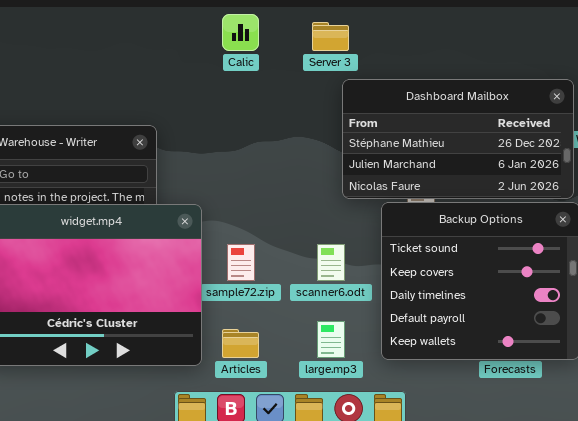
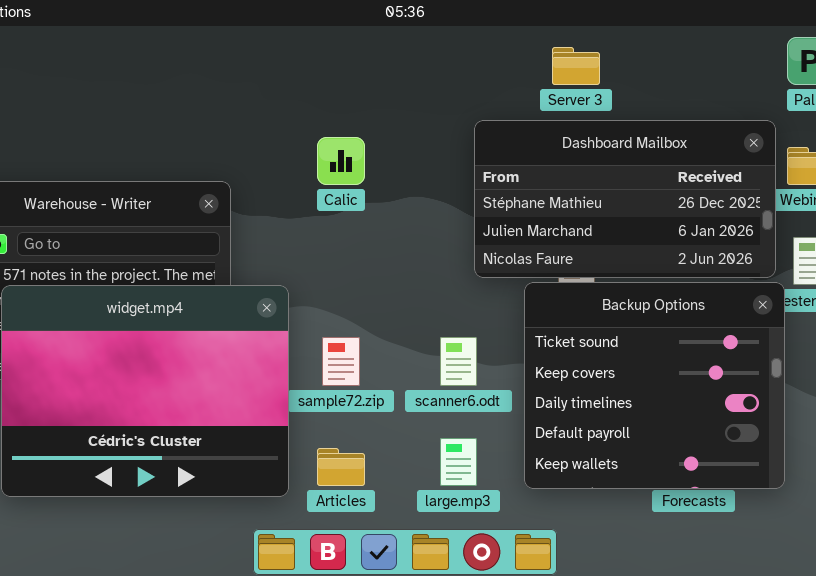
Calic: [222,14,259,51] -> [317,137,365,185], moved
Server 3: [312,22,349,51] -> [552,47,600,85], moved

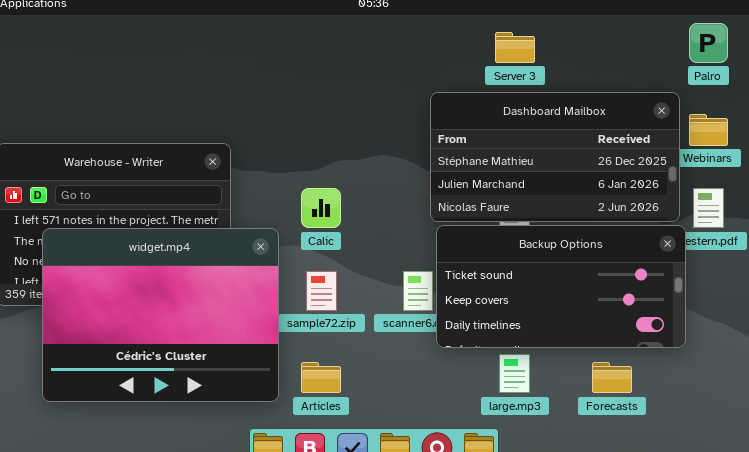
Calic: [317,137,365,185] -> [301,188,341,228], moved
Backup Options: [524,282,785,489] -> [436,225,686,348], resized
large.mp3: [440,438,477,486] -> [499,354,530,393], moved

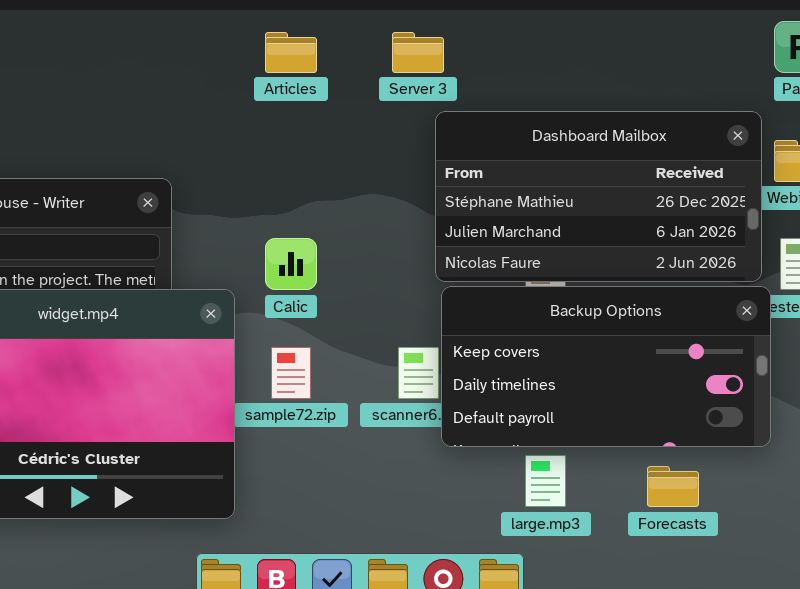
Server 3: [495,32,535,63] -> [392,32,444,73], moved
Backup Options: [436,225,686,348] -> [441,286,771,447], scrolled down 1 row
Articles: [301,362,341,393] -> [265,32,317,73], moved

